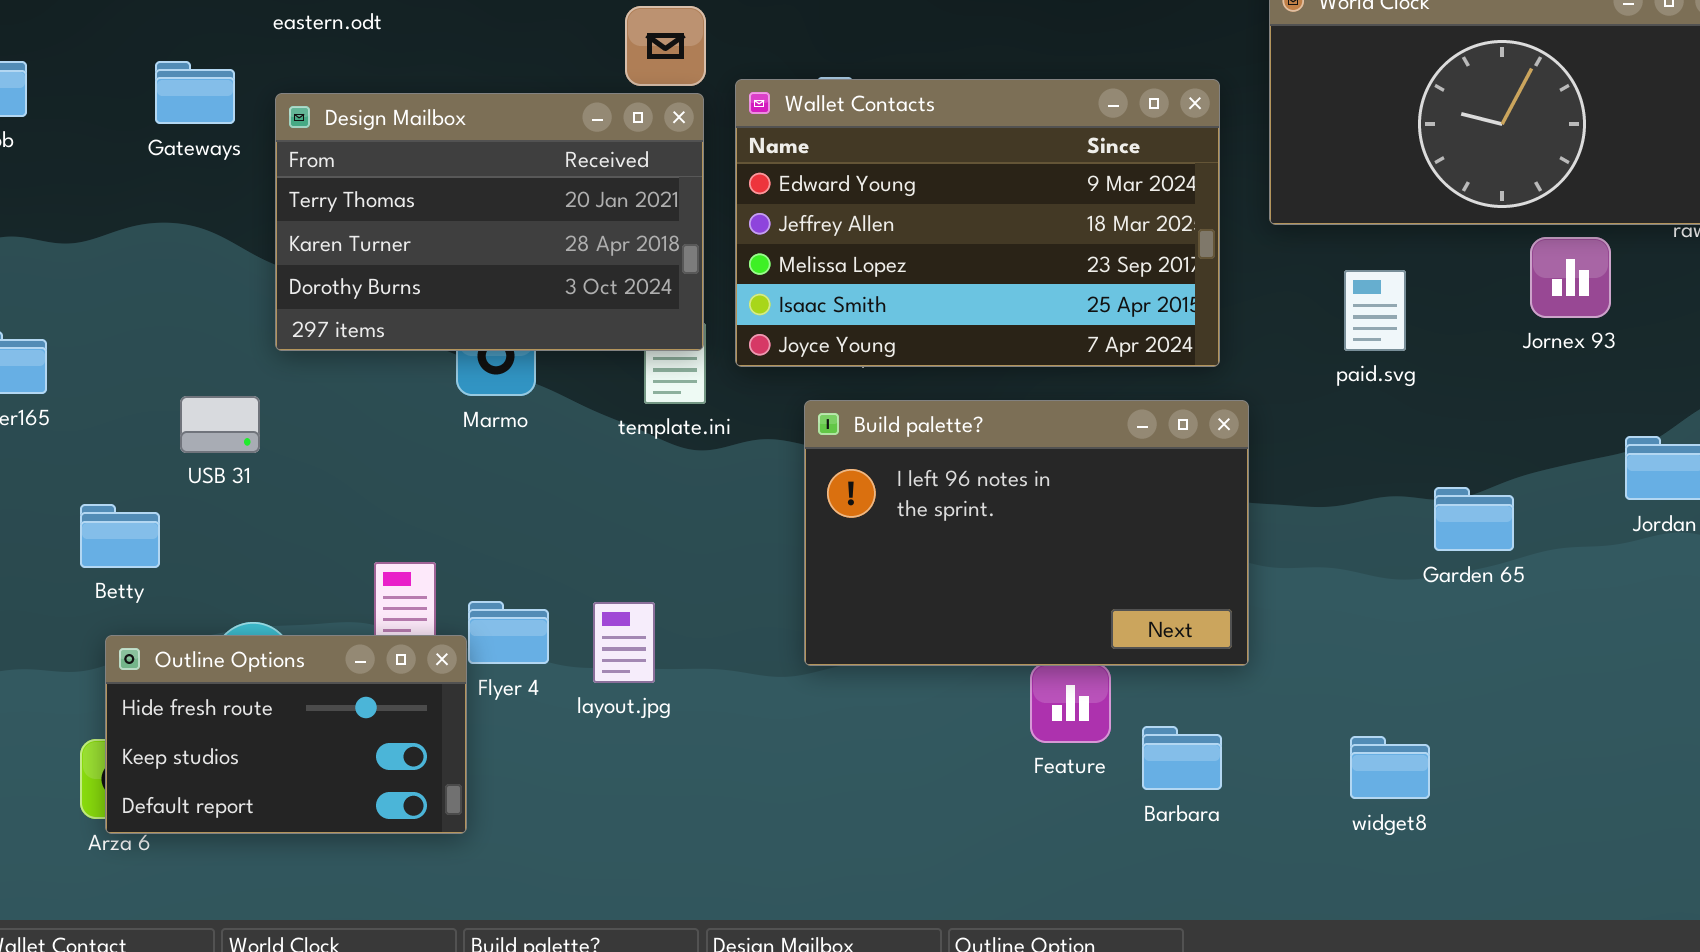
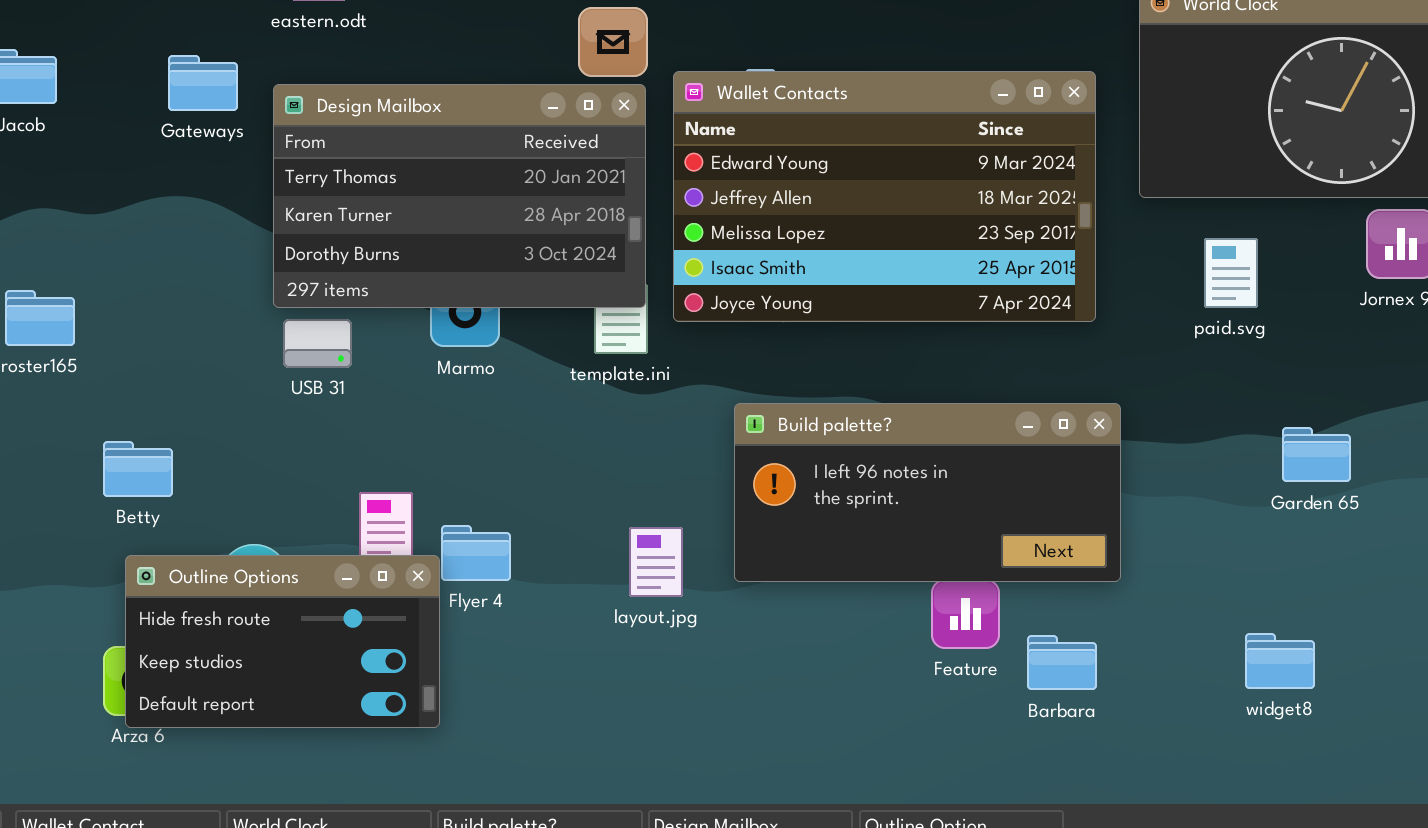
USB 31: [180,396,260,453] -> [283,319,352,368], moved
Build palette?: [804,400,1249,666] -> [734,403,1121,582], resized
layout.jpg: [593,602,655,683] -> [629,527,683,597], moved
widget8: [1350,736,1430,799] -> [1245,633,1315,689], moved

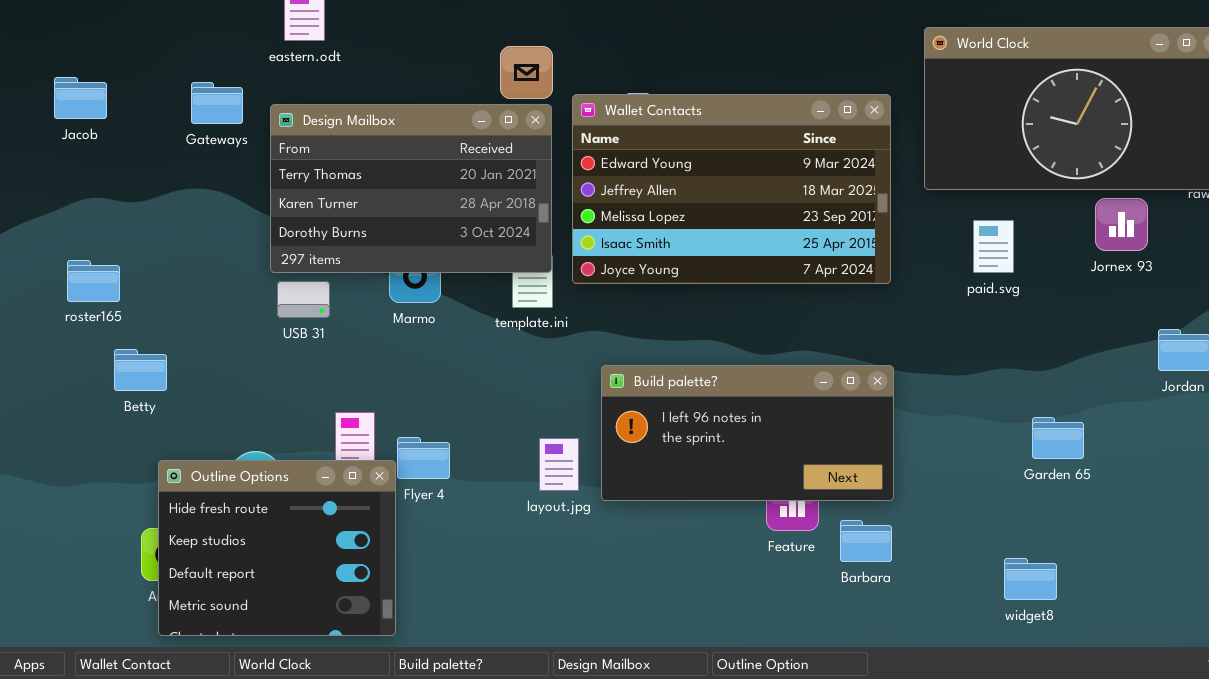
Build palette?: [734,403,1121,582] -> [601,365,894,501], moved
Garden 65: [1282,427,1351,482] -> [1032,417,1084,459], moved
Betty: [103,441,173,497] -> [114,349,167,391], moved
Outline Options: [125,555,440,728] -> [158,460,396,636], resized
widget8: [1245,633,1315,689] -> [1004,558,1057,600], moved

